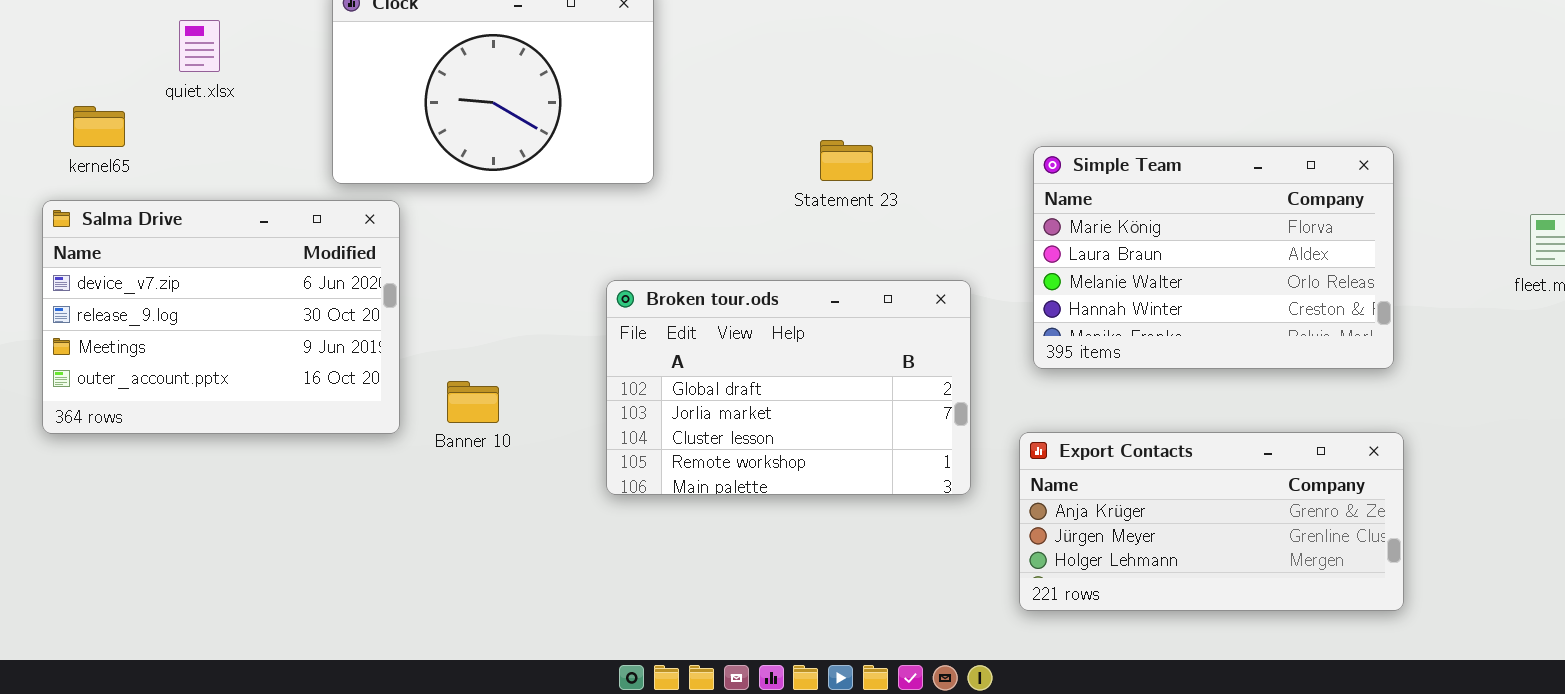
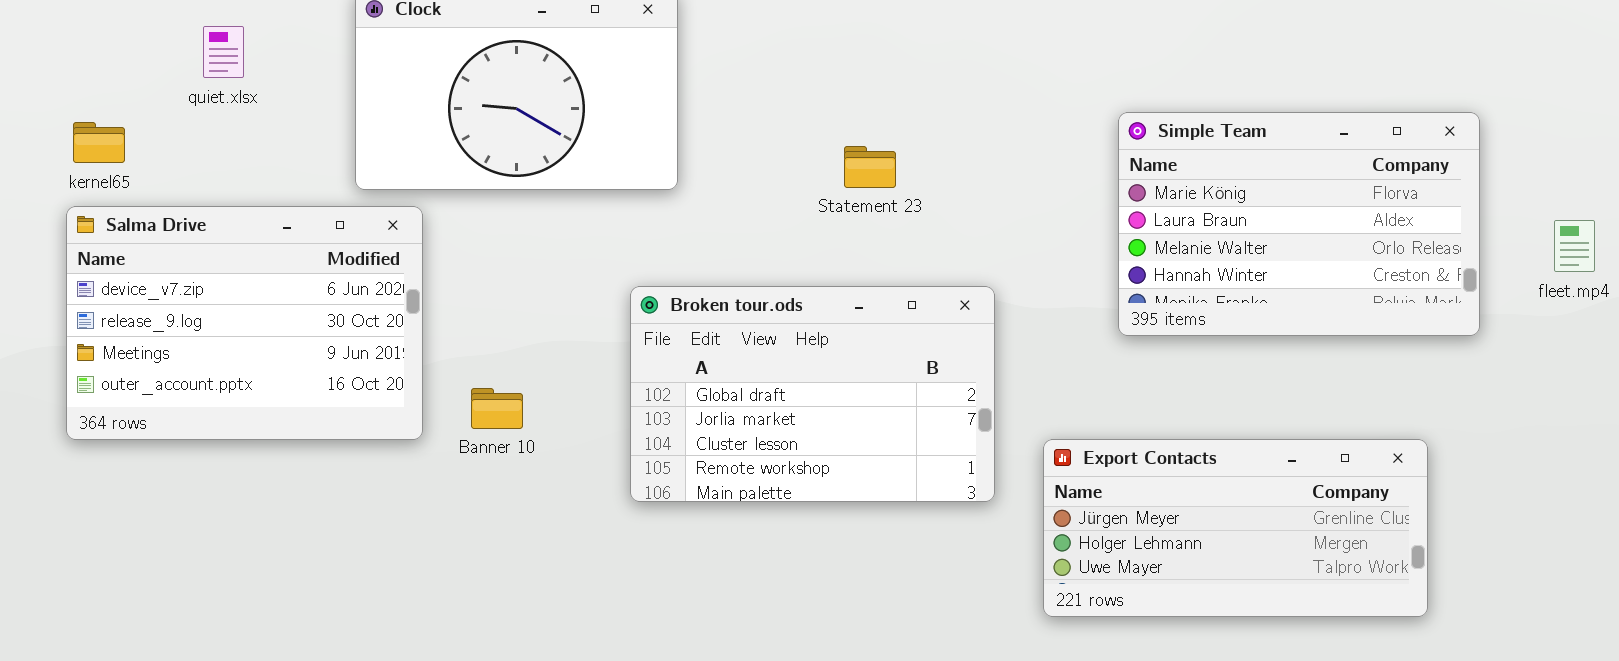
kernel65: [73,106,125,147] -> [73,122,125,163], moved
Simple Team: [1033,146,1394,369] -> [1118,112,1480,336], moved
Export Contacts: [1019,432,1404,611] -> [1043,439,1428,617], scrolled down 1 row

